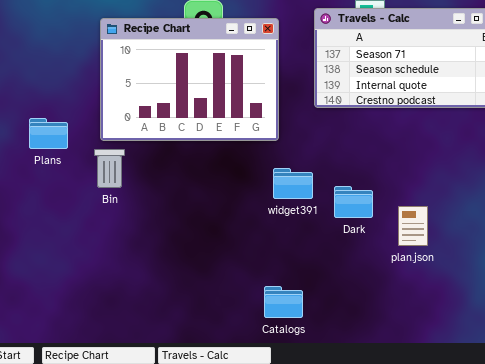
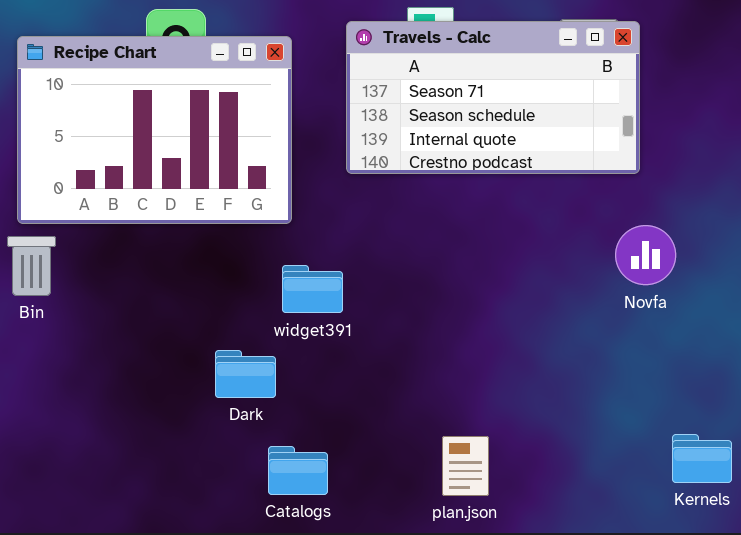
Dark: [334,186,373,218] -> [215,350,276,398], moved
plan.json: [398,206,428,246] -> [442,436,489,496], moved

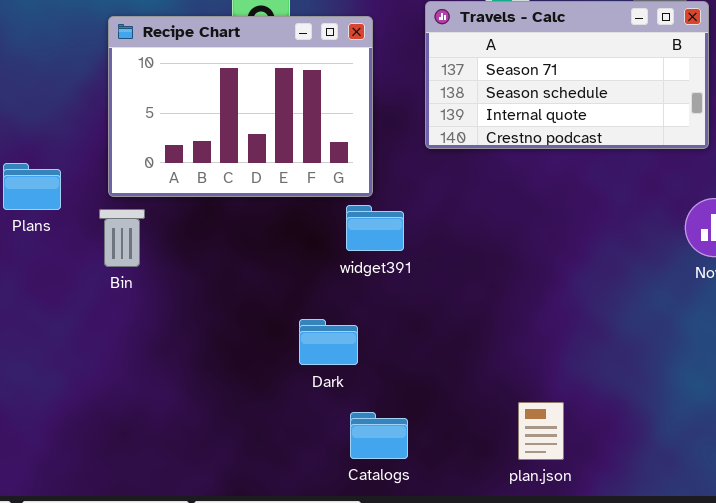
widget391: [282,265,343,313] -> [346,205,404,251], moved

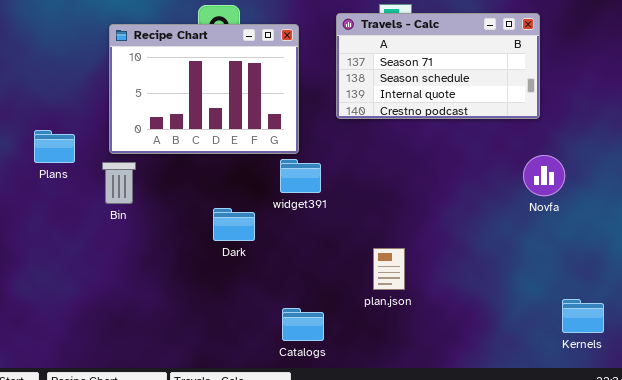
Dark: [299,319,358,365] -> [213,208,255,241], moved
plan.json: [518,402,564,460] -> [373,248,405,290], moved

